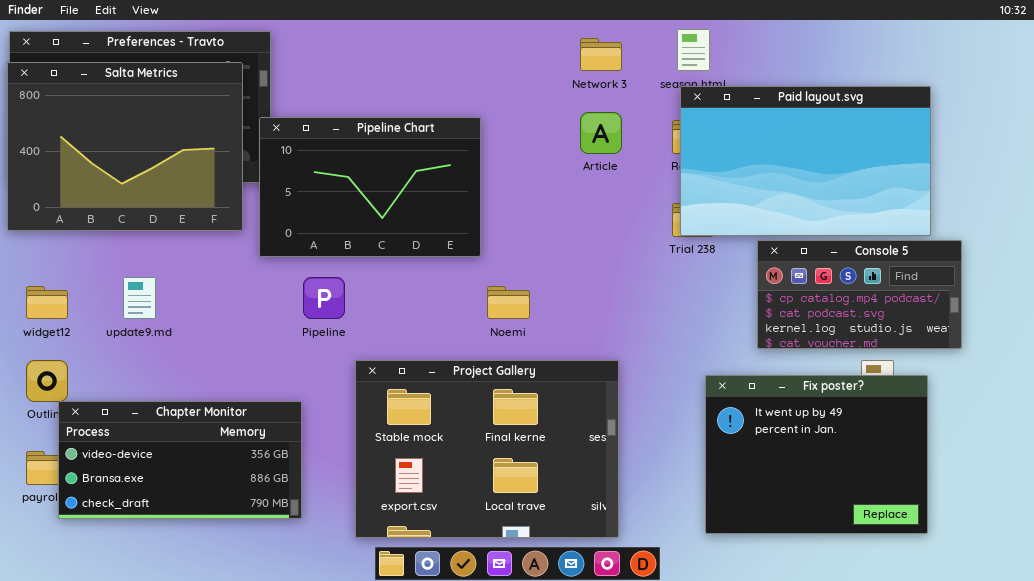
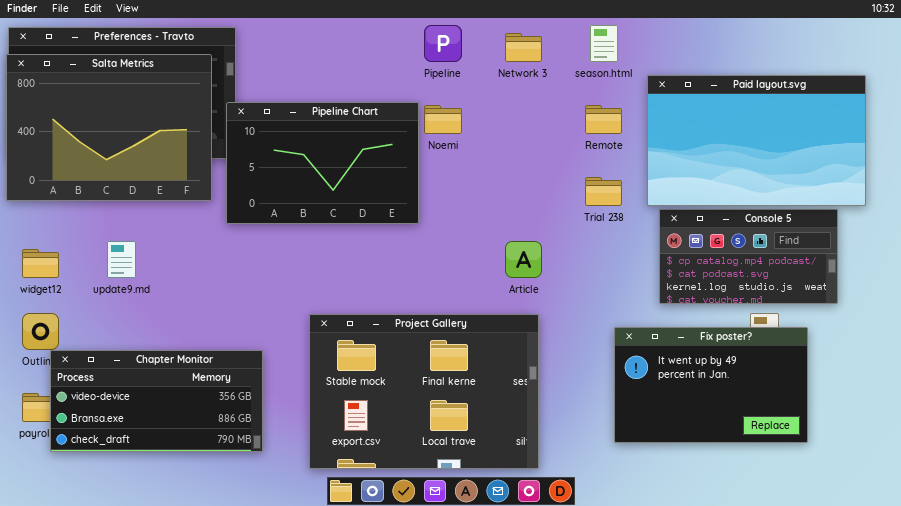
Paid layout.svg: [680,86,931,236] -> [647,75,866,206], moved
Article: [580,112,622,154] -> [505,241,542,278], moved
Pipeline: [303,277,345,319] -> [424,25,462,62], moved
Noemi: [487,286,530,319] -> [424,105,462,134], moved
Fix poster?: [705,375,928,534] -> [614,327,808,443], resized

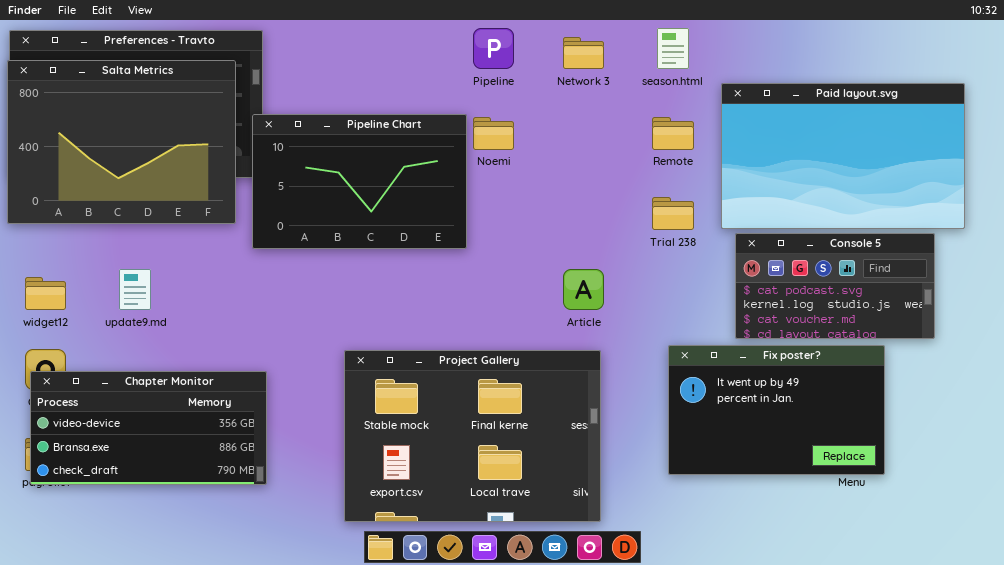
Console 5: [659,209,838,304] -> [735,233,935,339], scrolled down 1 row
Fix poster?: [614,327,808,443] -> [668,345,885,475], moved
Chapter Monitor: [50,350,263,452] -> [30,371,267,485], moved

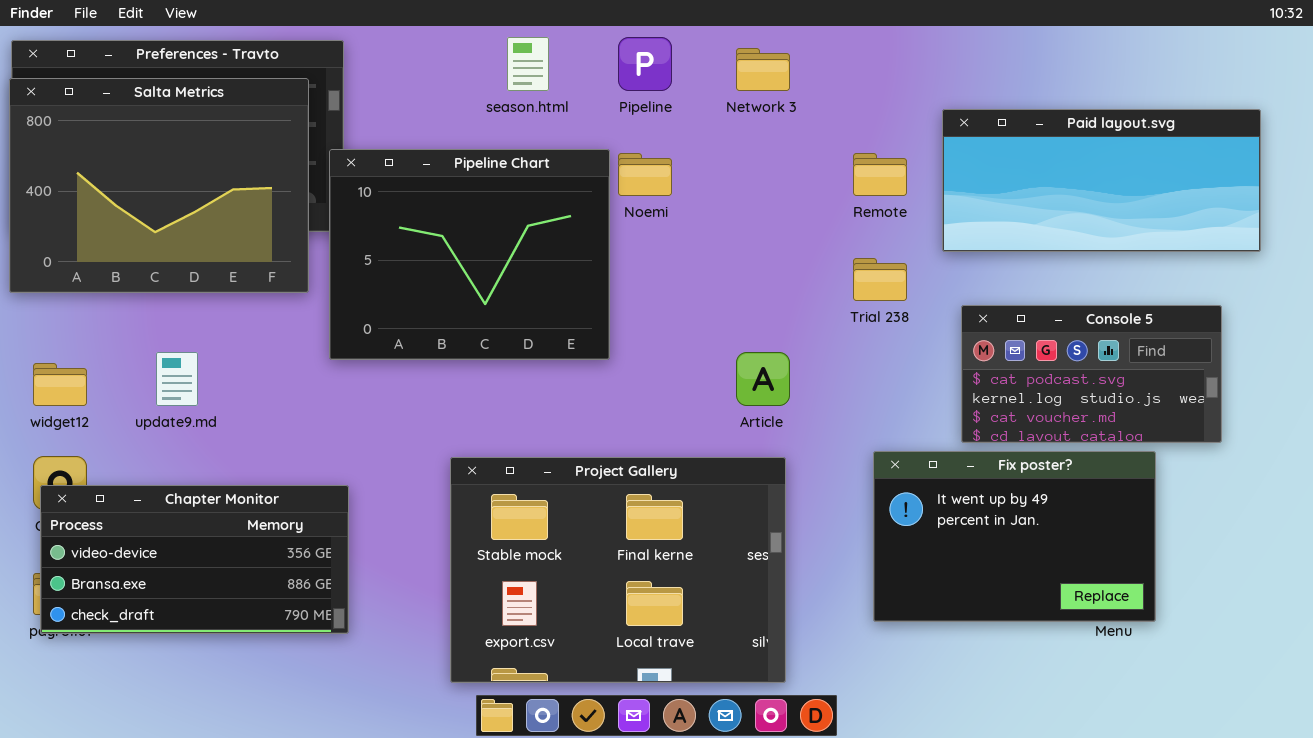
season.html: [657,28,689,69] -> [507,37,549,91], moved
Paid layout.svg: [721,83,965,229] -> [942,109,1261,252], resized
Pipeline Chart: [252,114,467,249] -> [329,149,610,360], resized

